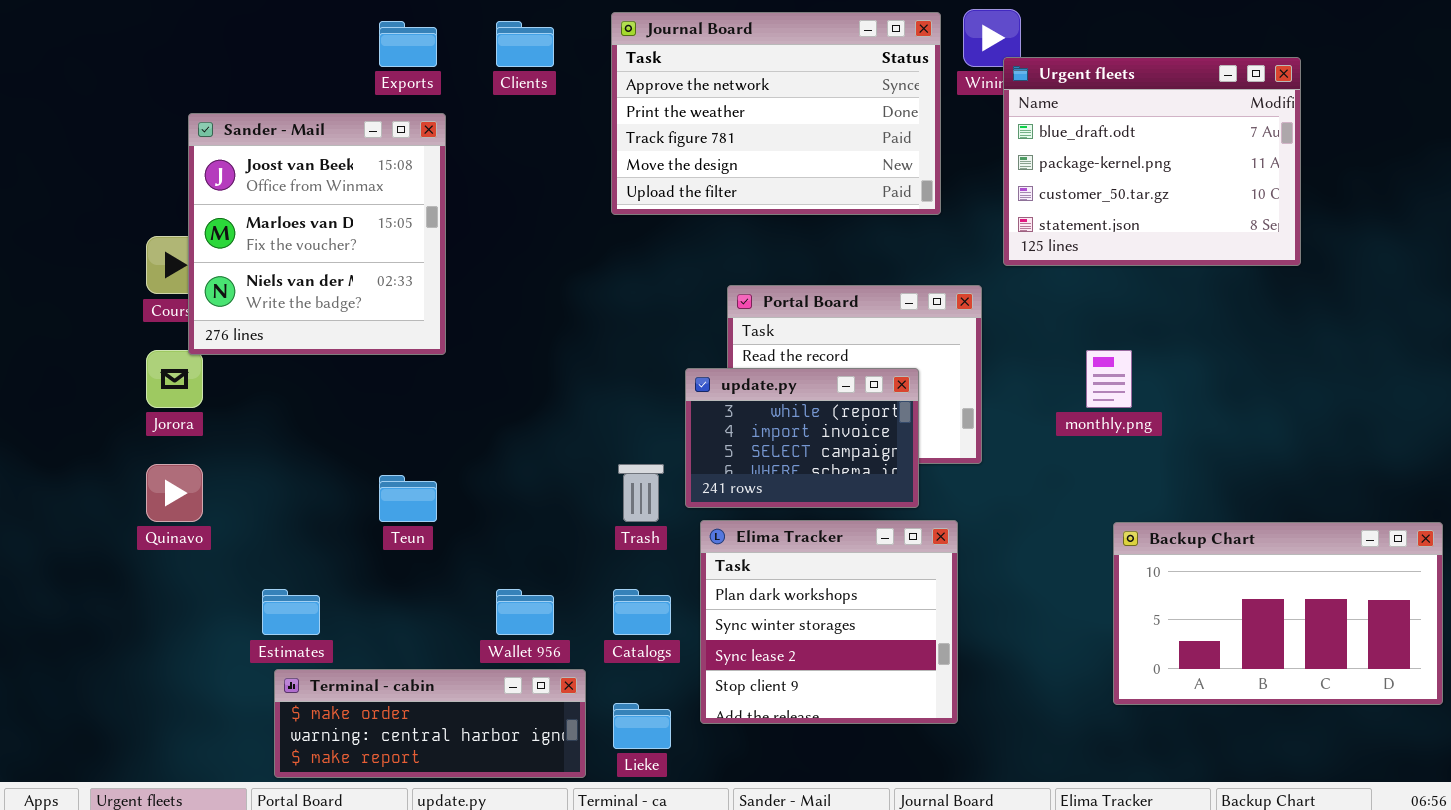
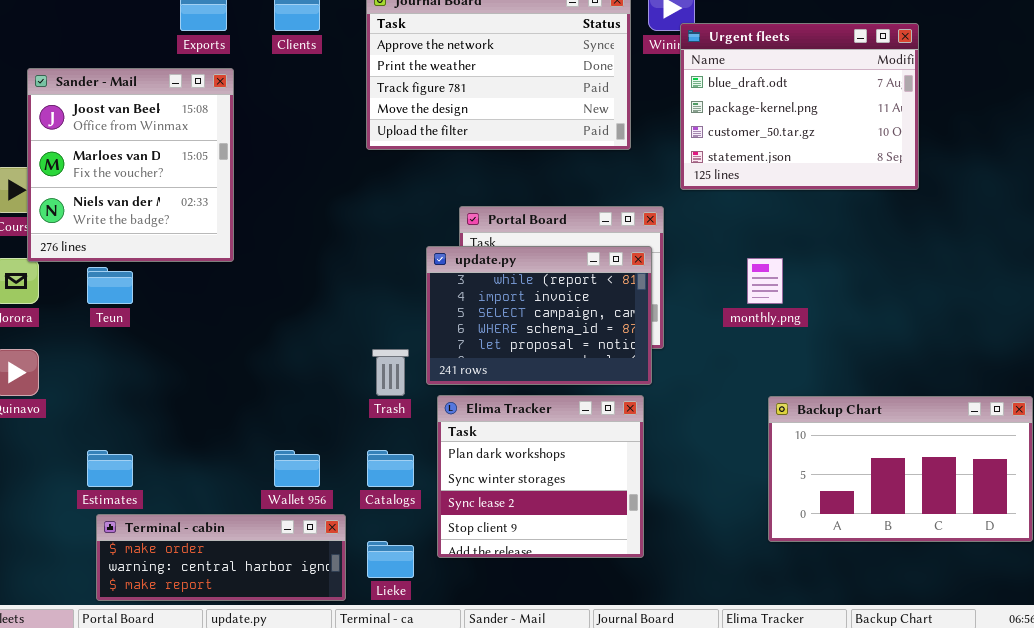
update.py: [685,368,919,508] -> [426,246,652,385], resized
Teun: [379,475,437,522] -> [87,267,133,304], moved

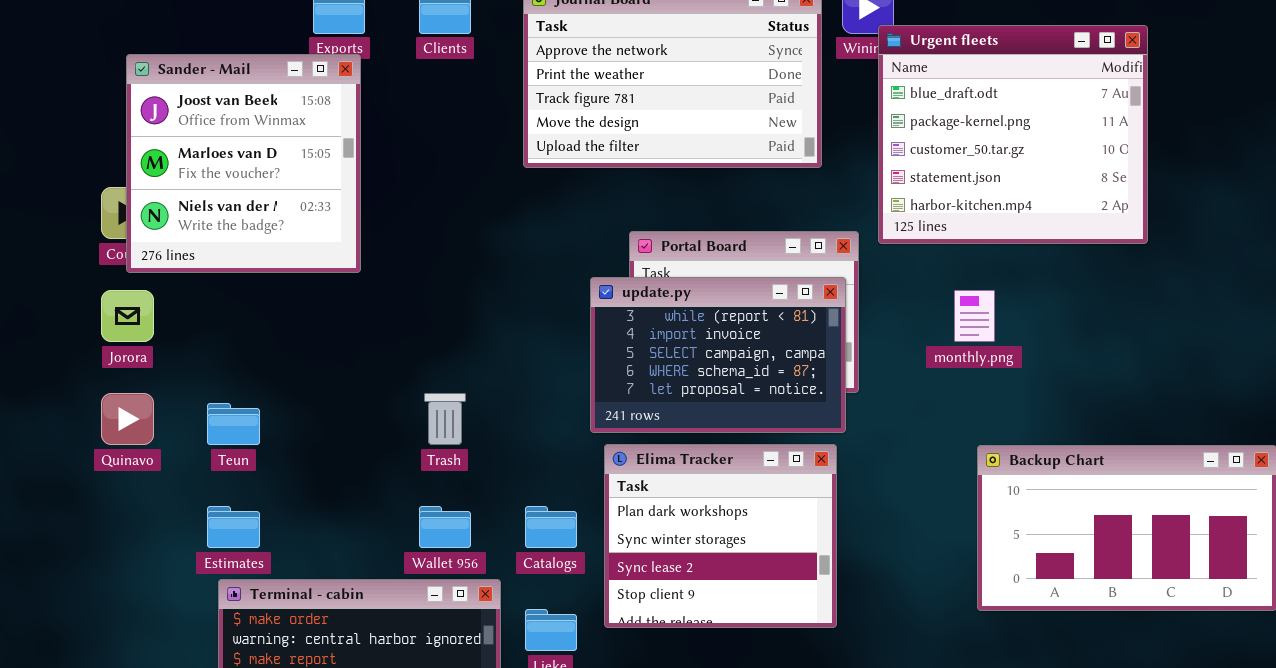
Urgent fleets: [680,23,919,190] -> [878,25,1148,244], resized
Sander - Mail: [27,68,234,262] -> [126,54,361,273], moved
Teun: [87,267,133,304] -> [207,403,260,445], moved
Trash: [372,349,409,396] -> [424,393,466,445], moved

